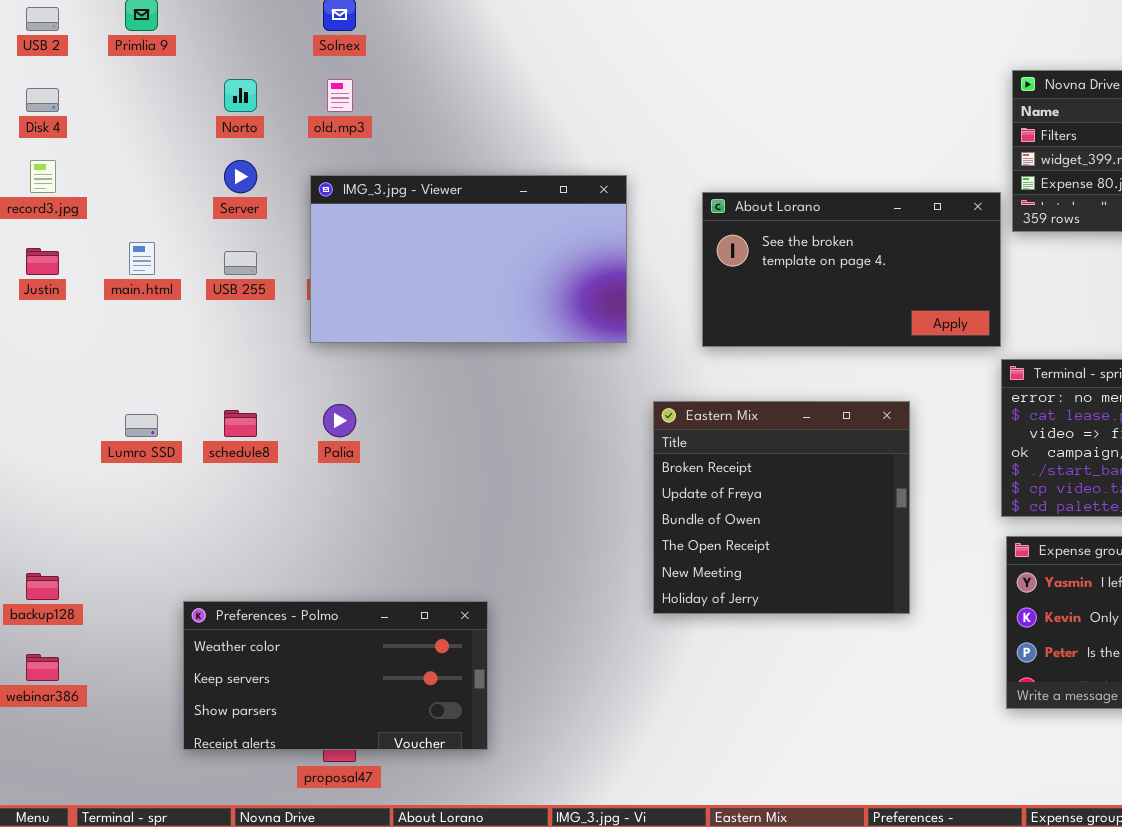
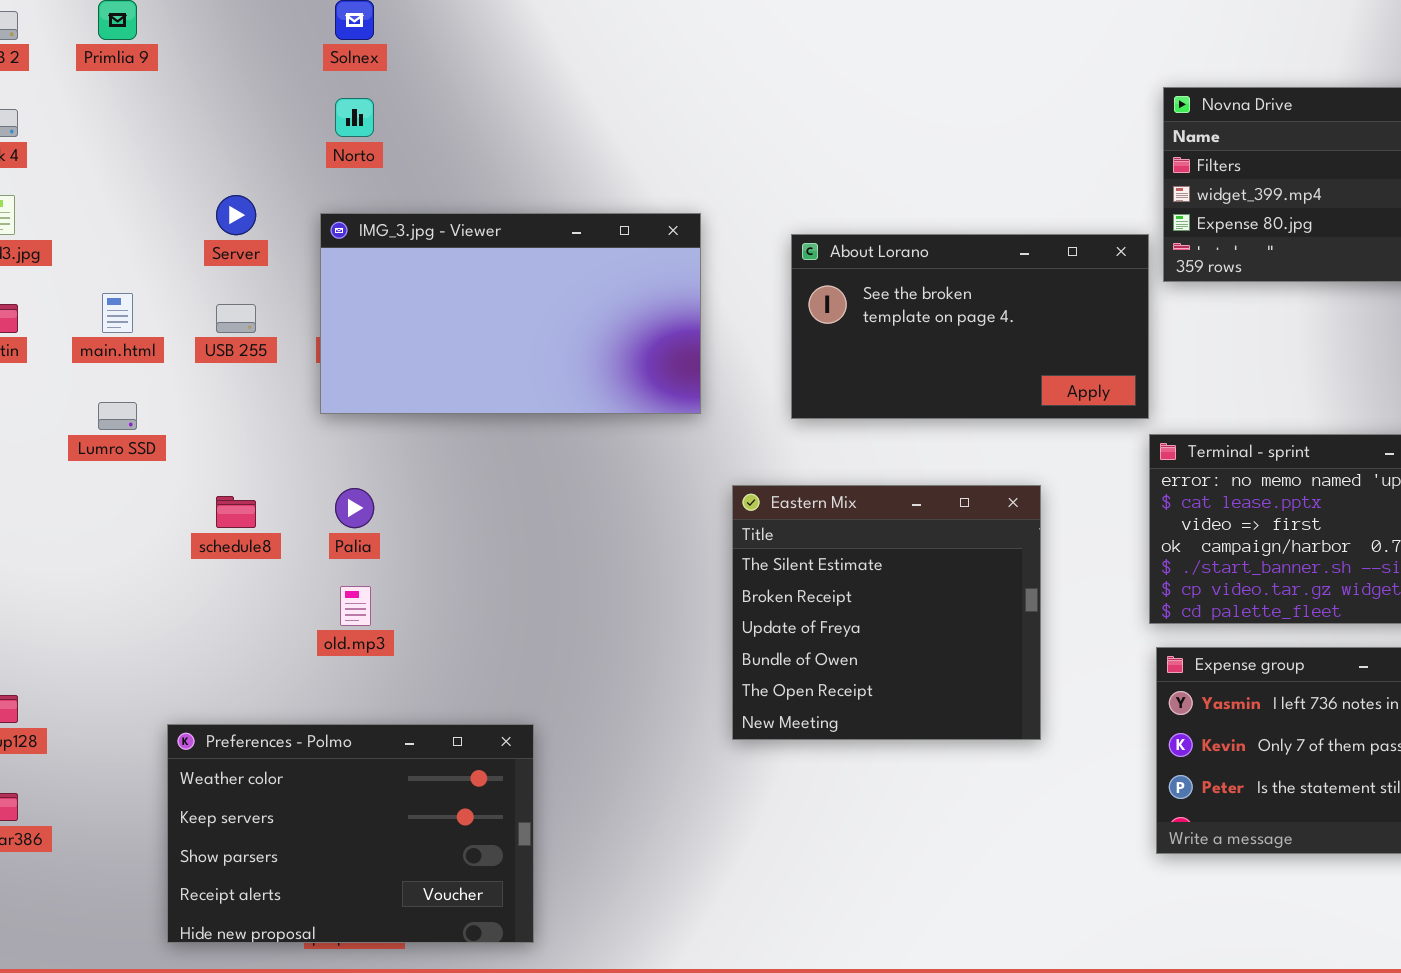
Norto: [224,79,257,112] -> [335,98,374,137], moved
old.mp3: [327,79,353,112] -> [340,586,371,626], moved
Eastern Mix: [653,401,910,614] -> [732,485,1041,740], scrolled up 1 row
Lumro SSD: [125,414,158,437] -> [98,402,137,430], moved
Preferences - Polmo: [183,601,488,750] -> [167,724,534,943], resized

